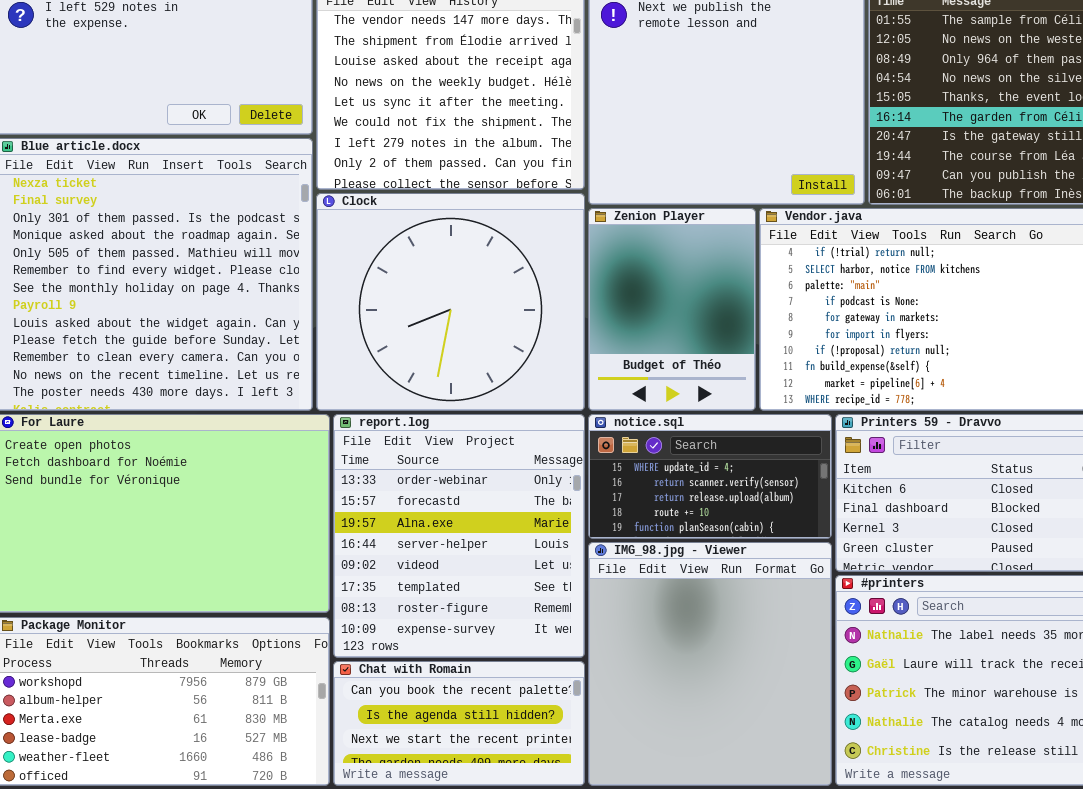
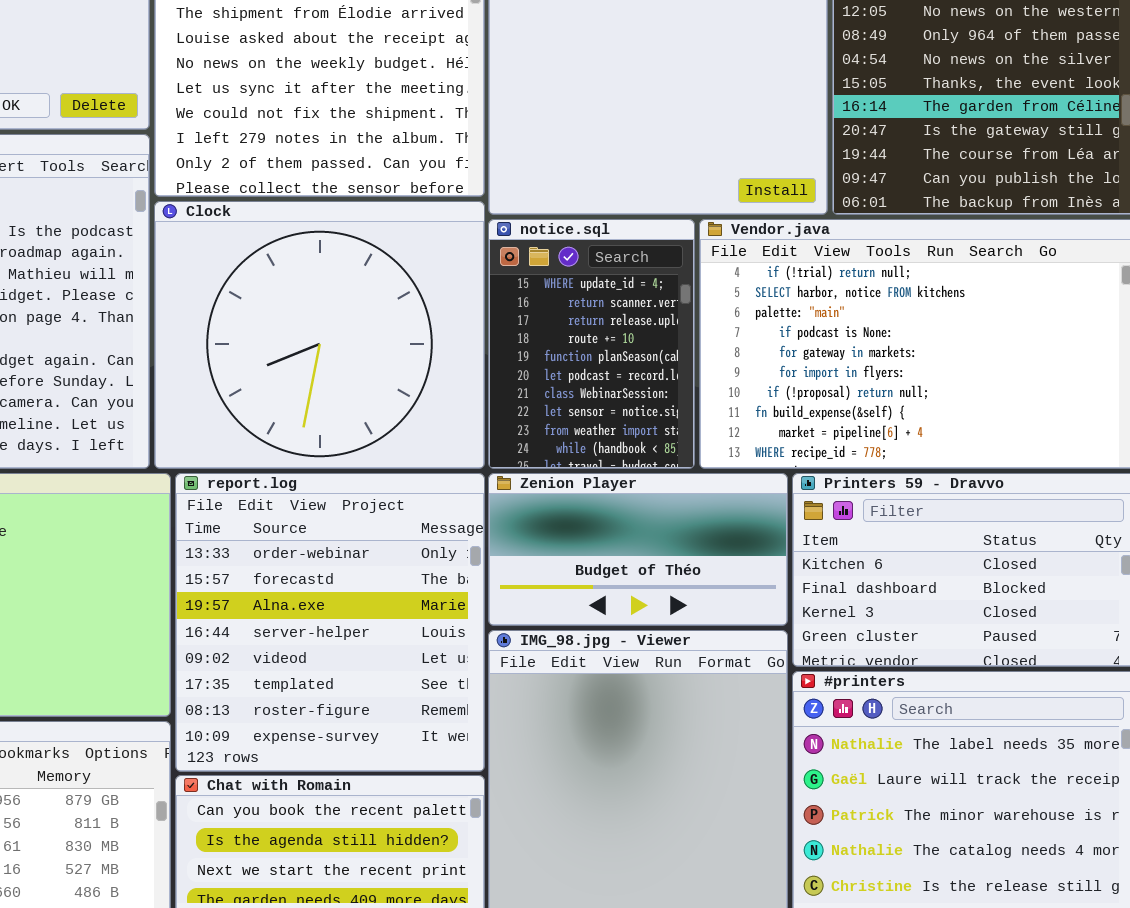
Zenion Player: [588,208,756,411] -> [488,473,788,626], moved, resized
notice.sql: [588,414,832,539] -> [488,219,695,469], moved, resized

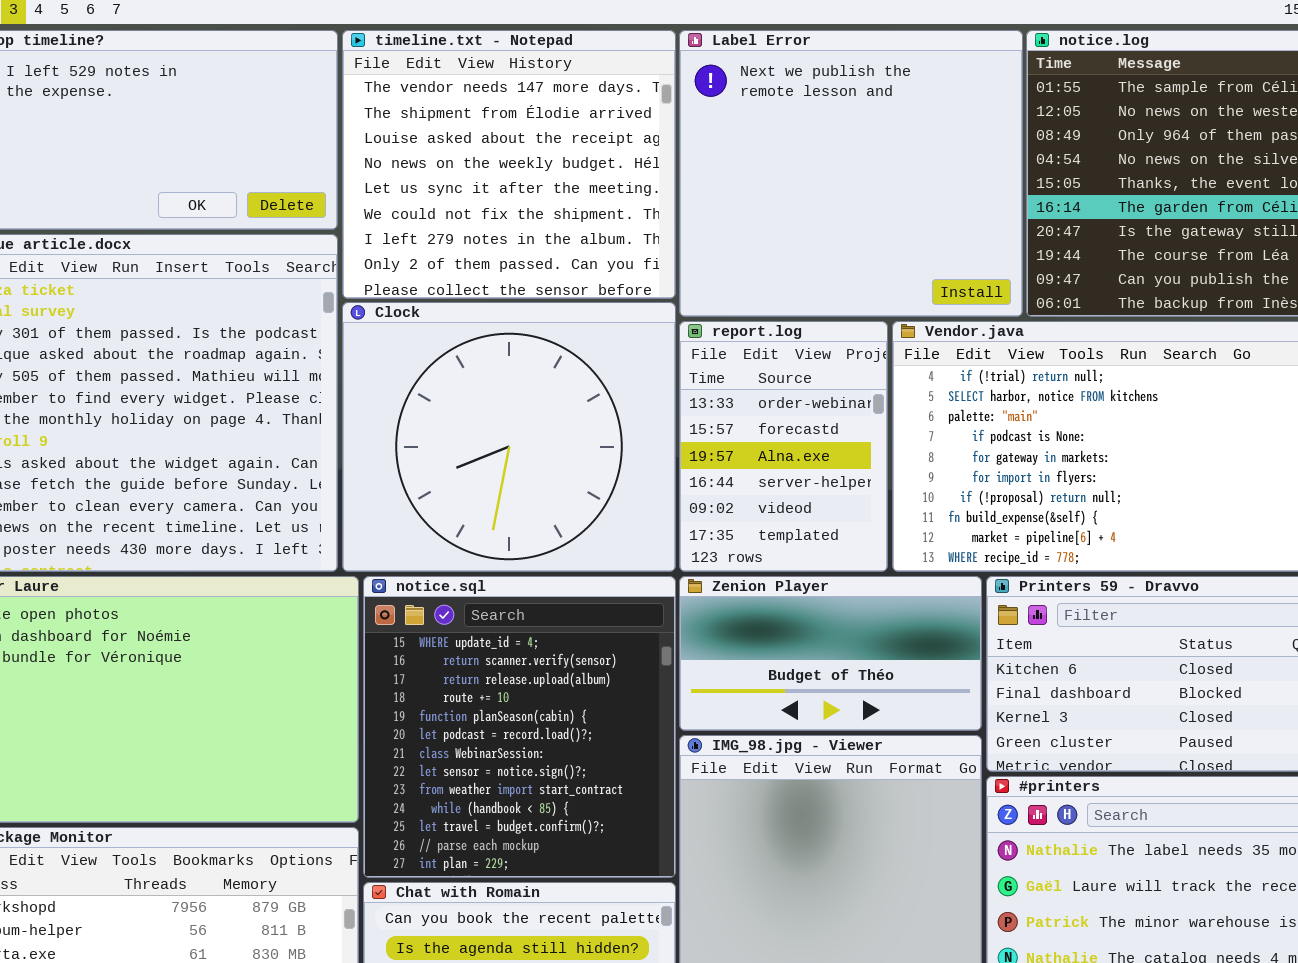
notice.sql: [488,219,695,469] -> [363,576,676,878], moved, resized
report.log: [175,473,485,772] -> [679,321,888,572], moved, resized

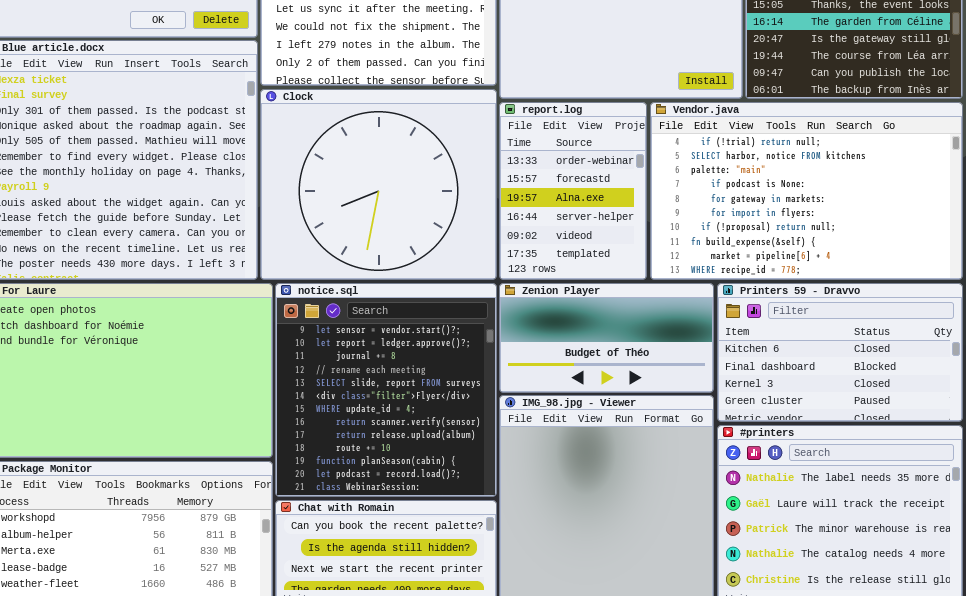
notice.sql: [363,576,676,878] -> [275,283,497,497], scrolled up 6 rows

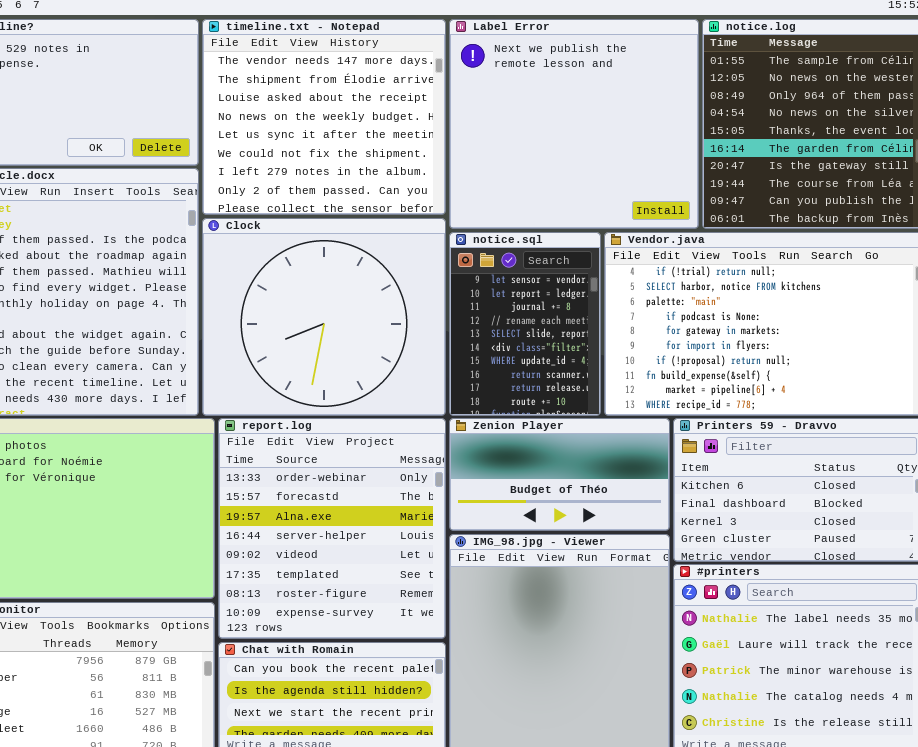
report.log: [499,102,647,280] -> [218,418,446,639], moved, resized
notice.sql: [275,283,497,497] -> [449,232,601,416], moved, resized

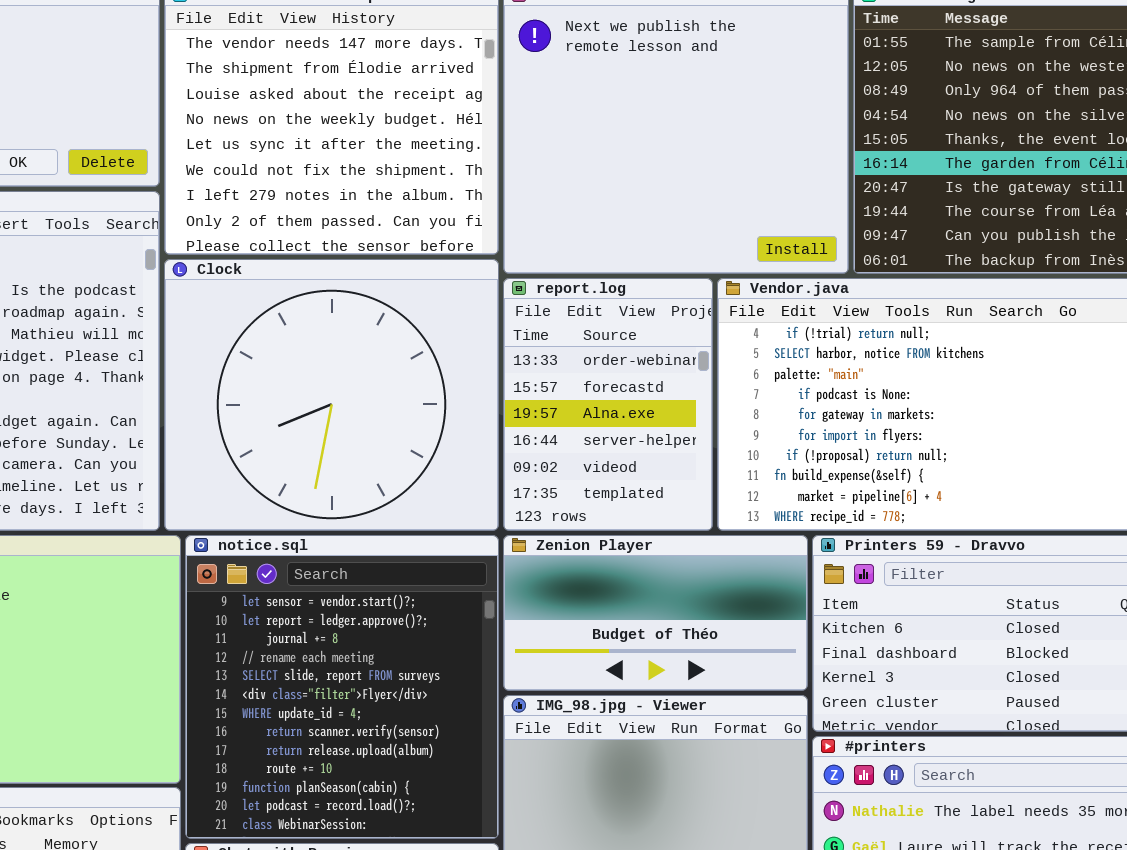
notice.sql: [449,232,601,416] -> [185,535,499,839], moved, resized
report.log: [218,418,446,639] -> [503,278,713,531], moved, resized

